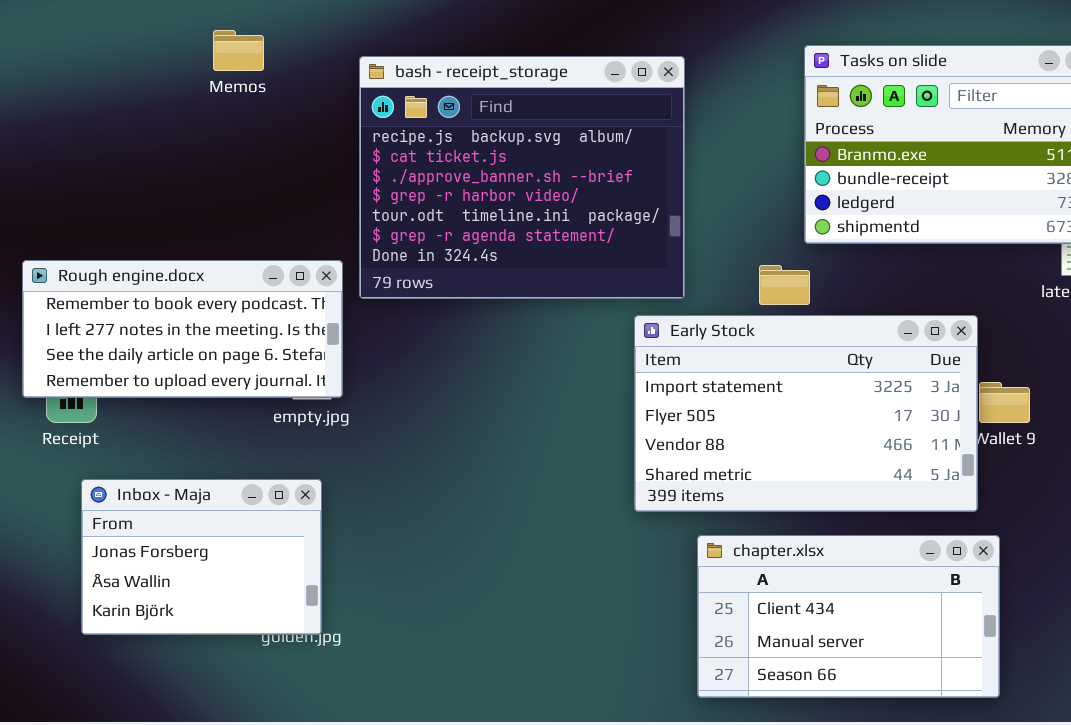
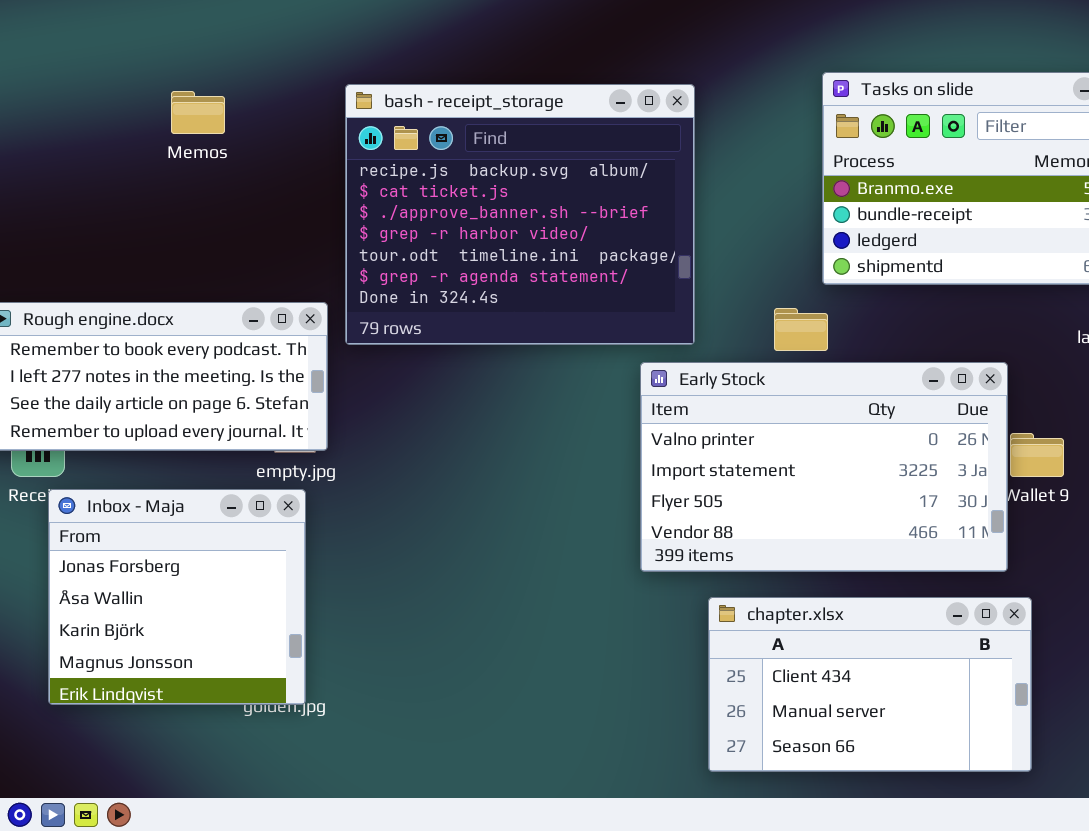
Memos: [213,30,264,71] -> [171,91,225,134], moved
Early Stock: [634,315,978,512] -> [640,362,1008,572], scrolled up 1 row
Inbox - Maja: [81,479,322,635] -> [48,489,306,705], resized

